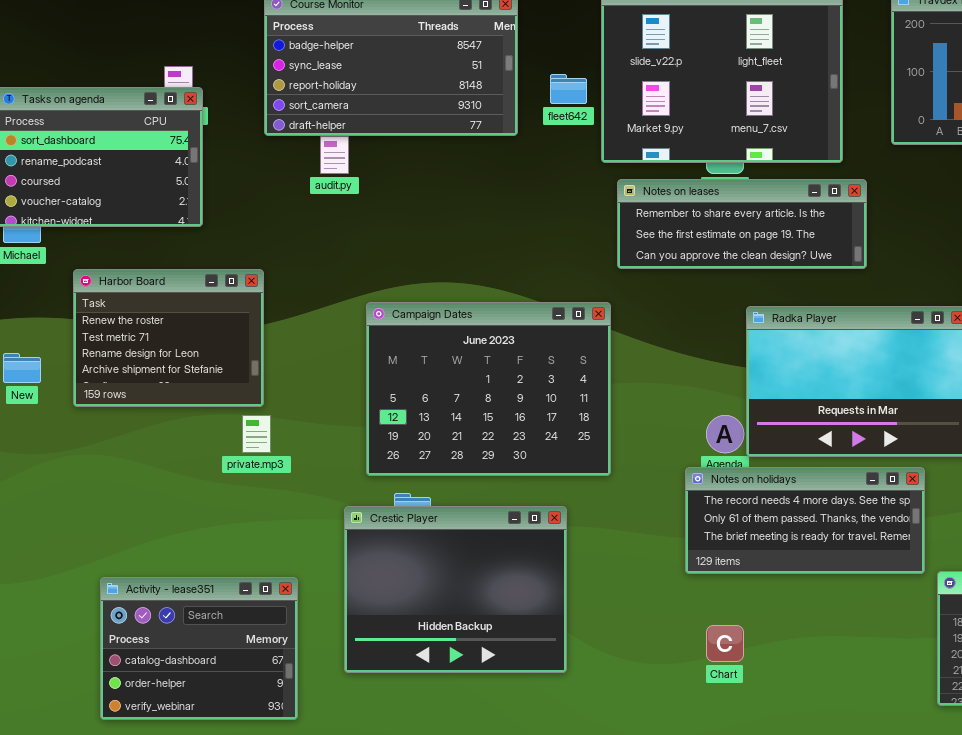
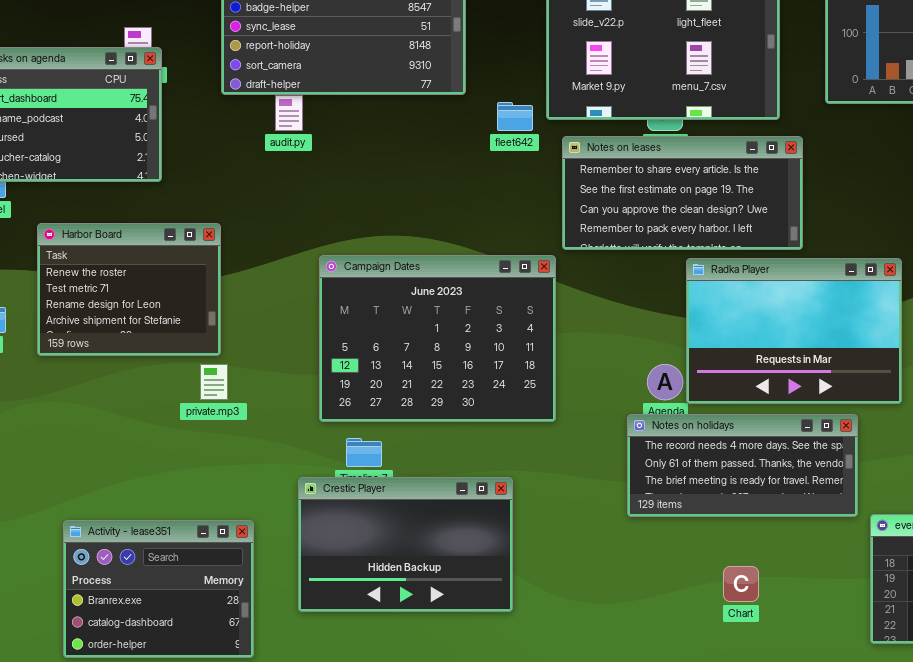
fleet642: [550,74,587,104] -> [497,102,533,131], moved
Notes on leases: [617,179,867,269] -> [562,136,803,250], resized
Crestic Player: [344,506,567,673] -> [298,477,513,612], resized
Activity - lease351: [100,577,298,720] -> [63,520,254,658], scrolled up 1 row
Chart: [706,625,744,662] -> [723,566,759,602], moved

